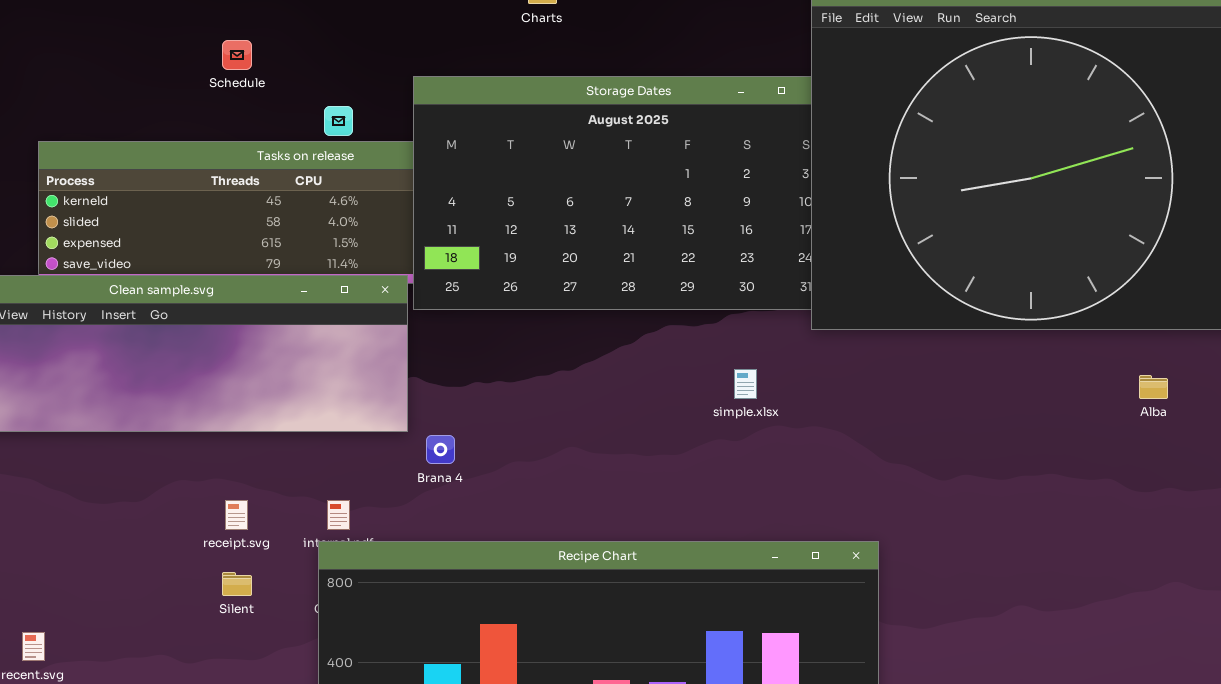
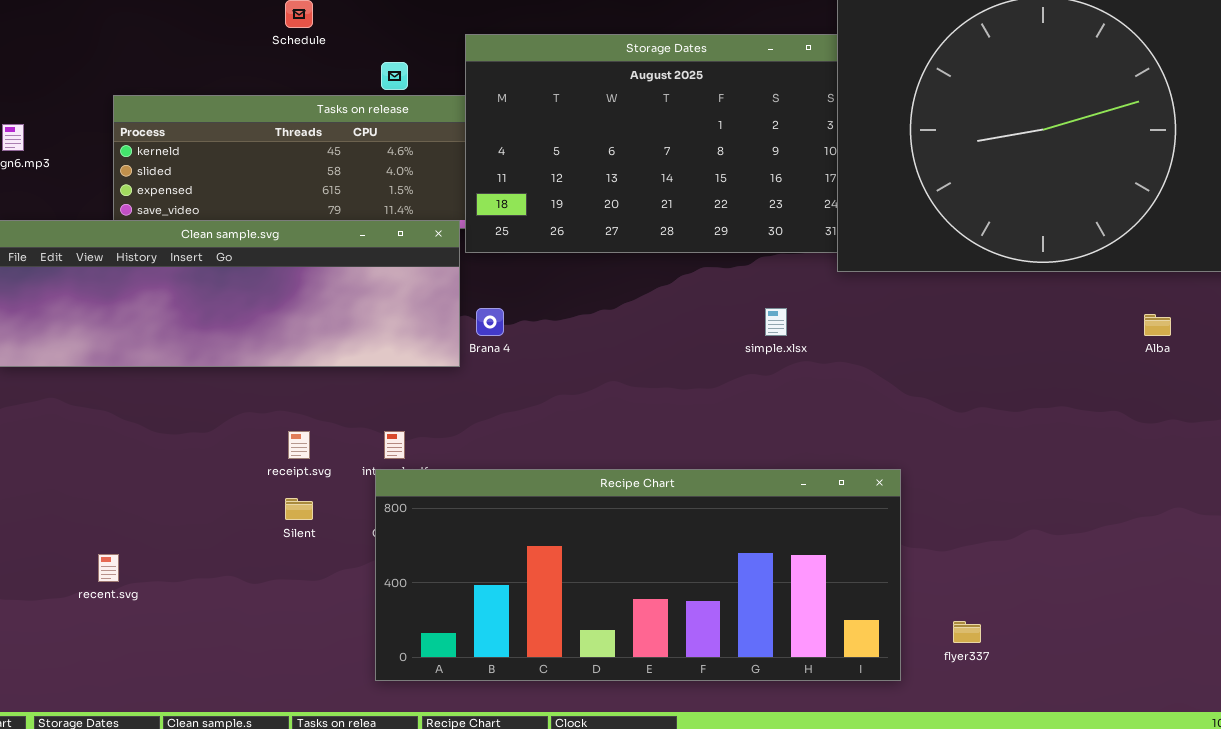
Brana 4: [426,435,455,464] -> [476,308,504,336], moved

